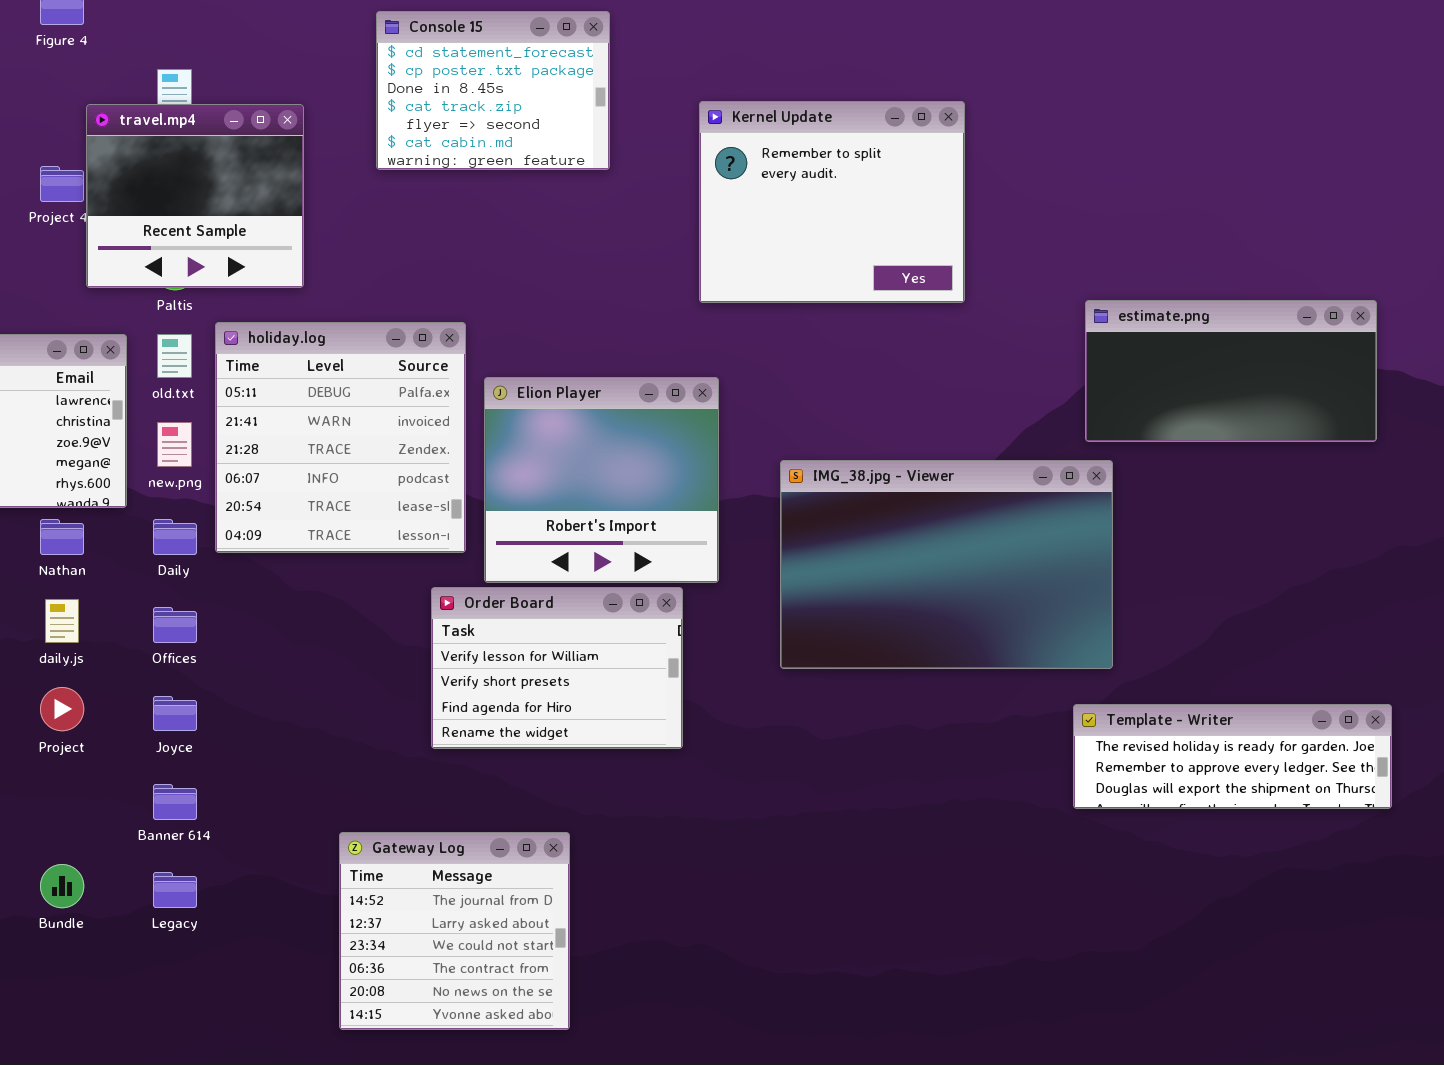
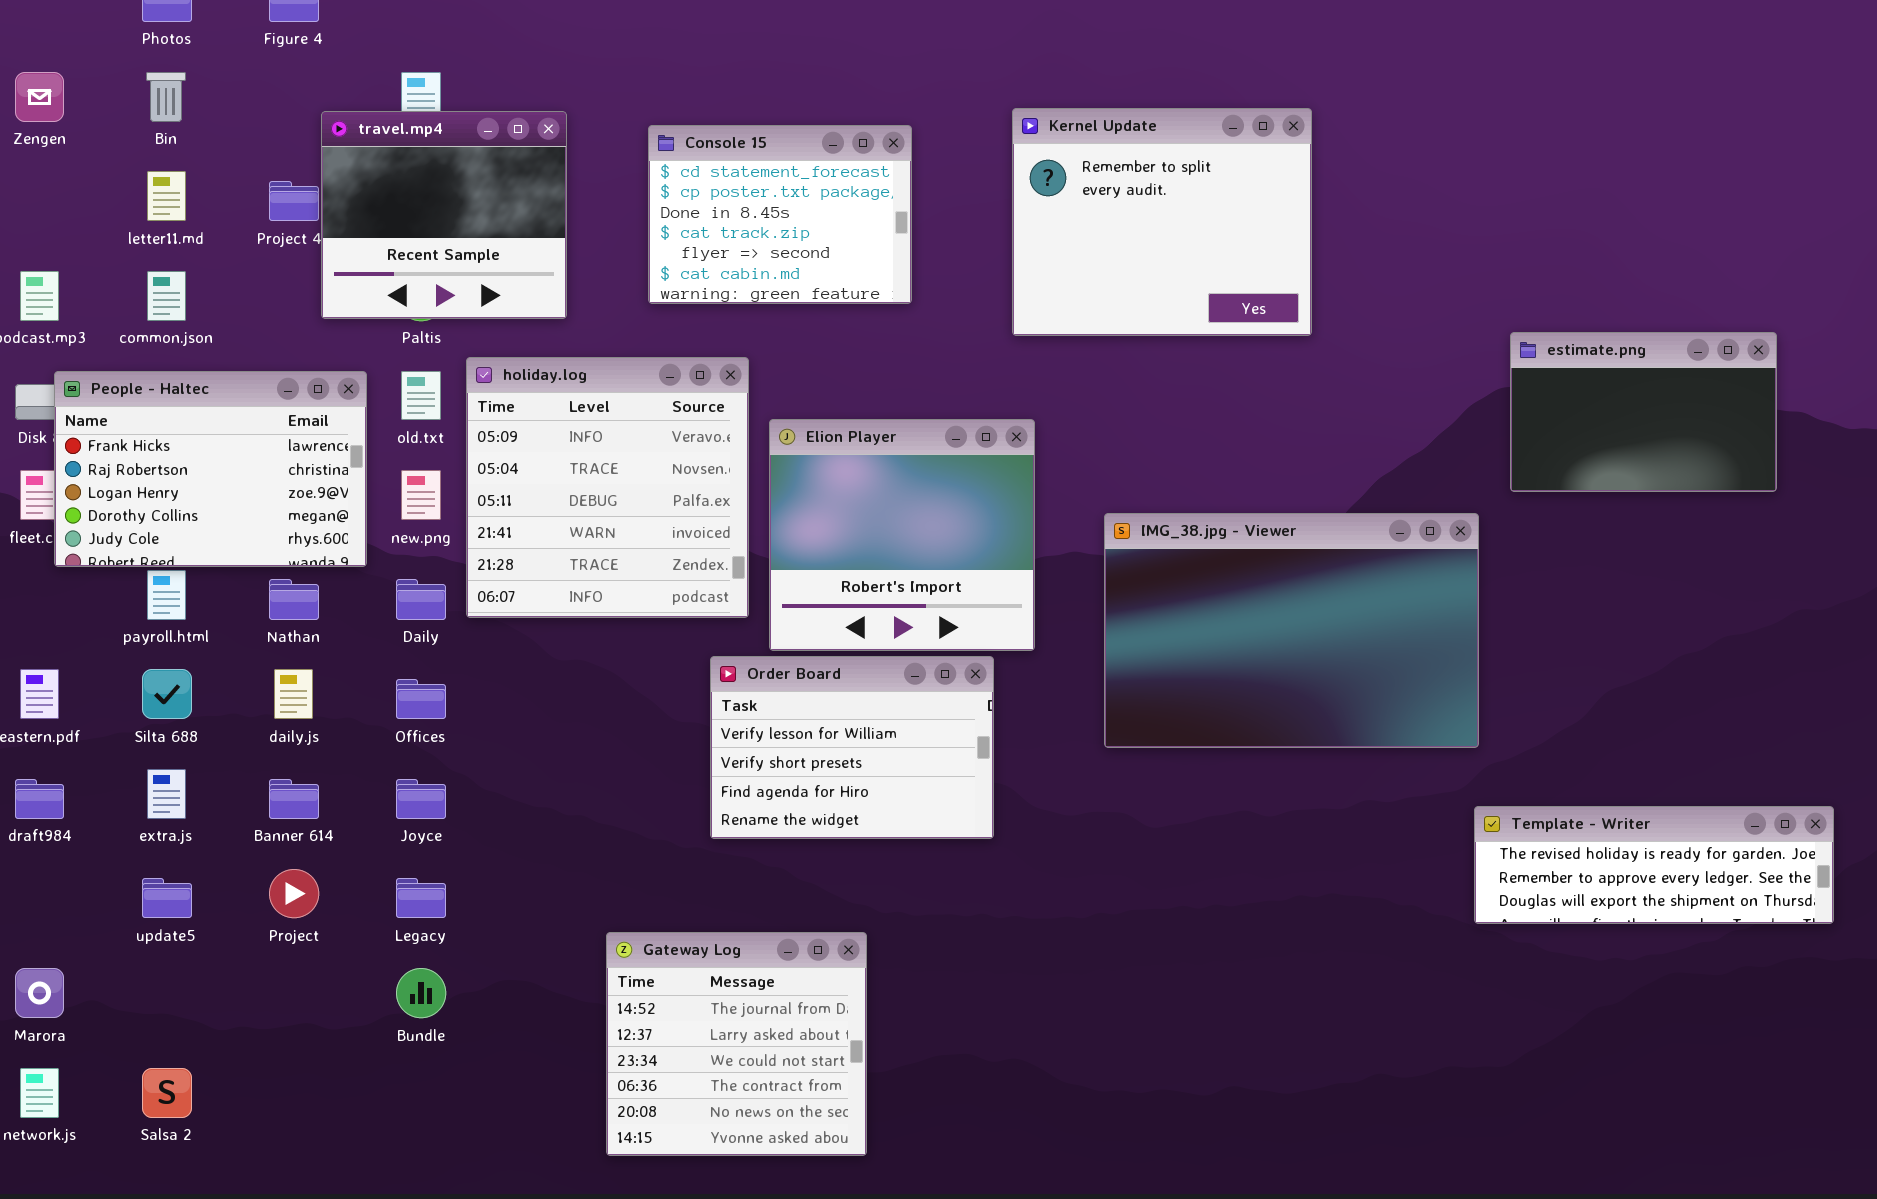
Console 15: [376,11,610,170] -> [648,125,912,304], moved
estimate.png: [1085,300,1377,442] -> [1510,332,1777,492], resized
holiday.log: [215,322,466,553] -> [466,357,749,618], scrolled up 2 rows
Project: [40,687,84,731] -> [269,869,319,918], moved
Template - Writer: [1073,704,1392,809] -> [1474,806,1834,924], moved
Banner 614: [153,784,197,820] -> [269,779,319,819], moved
Bundle: [40,864,84,908] -> [396,968,446,1018], moved
Legacy: [153,872,197,908] -> [396,878,446,918], moved

